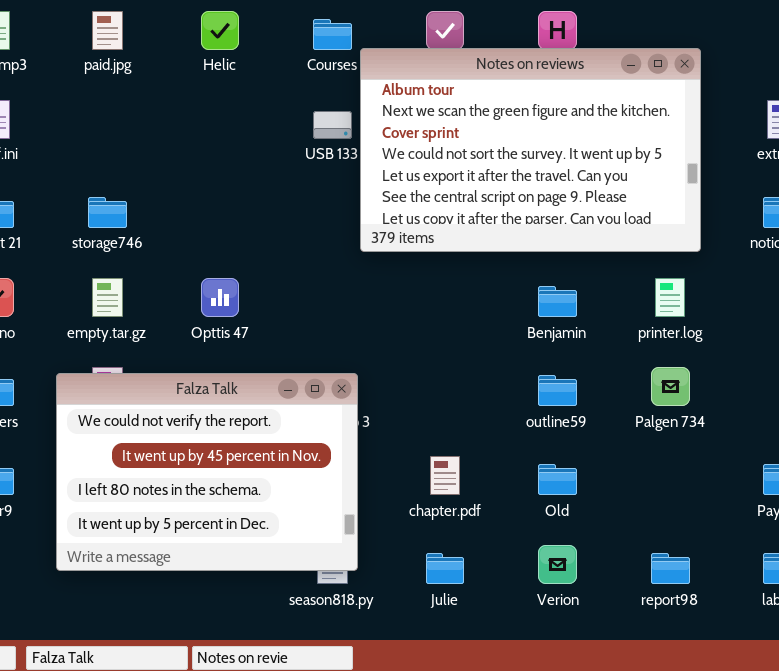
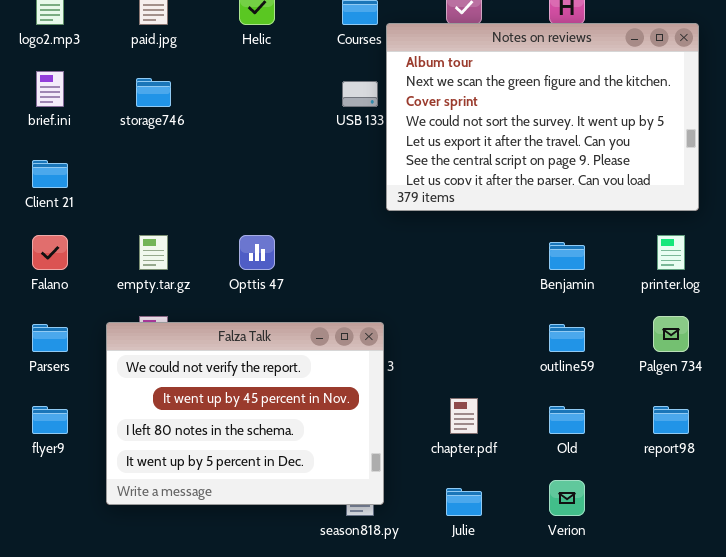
storage746: [88,197,127,228] -> [136,78,171,107], moved
report98: [651,553,690,584] -> [653,406,689,434], moved

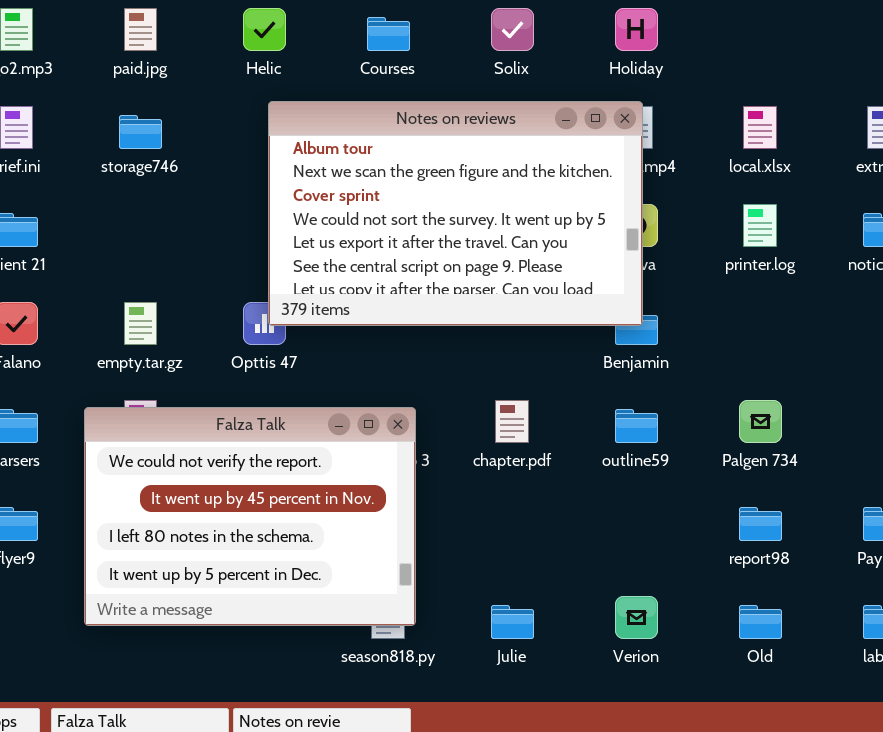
Notes on reviews: [386,23,699,211] -> [268,101,643,326], moved
printer.log: [657,235,685,270] -> [743,204,777,247], moved
chapter.pdf: [450,398,478,434] -> [495,400,529,443], moved
Old: [549,406,585,434] -> [739,605,782,639], moved

